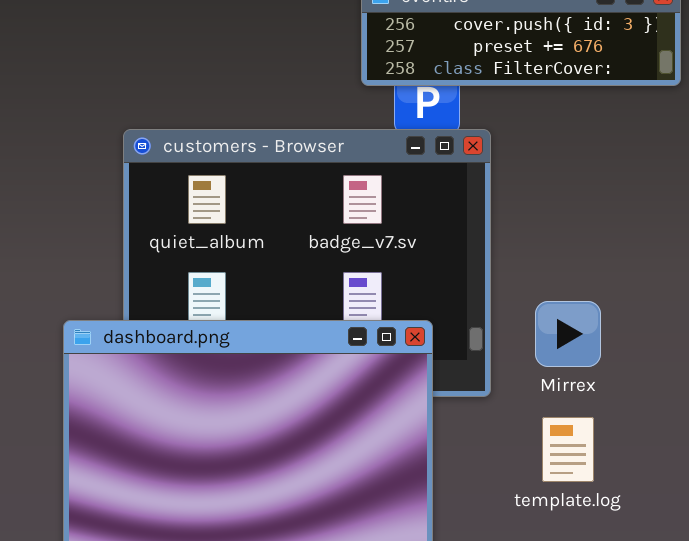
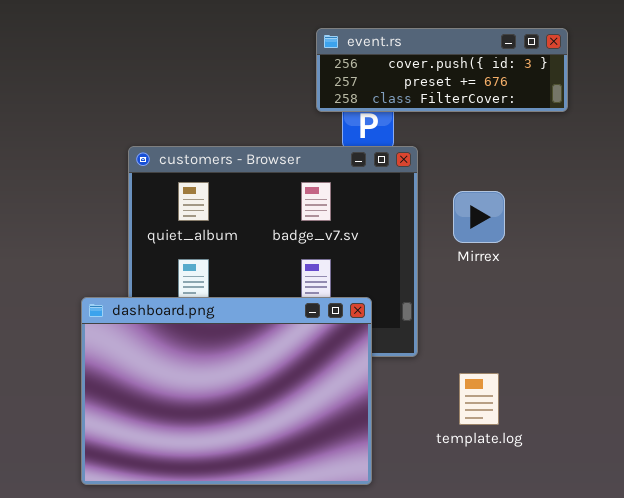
Mirrex: [535,301,601,367] -> [453,191,505,243], moved

